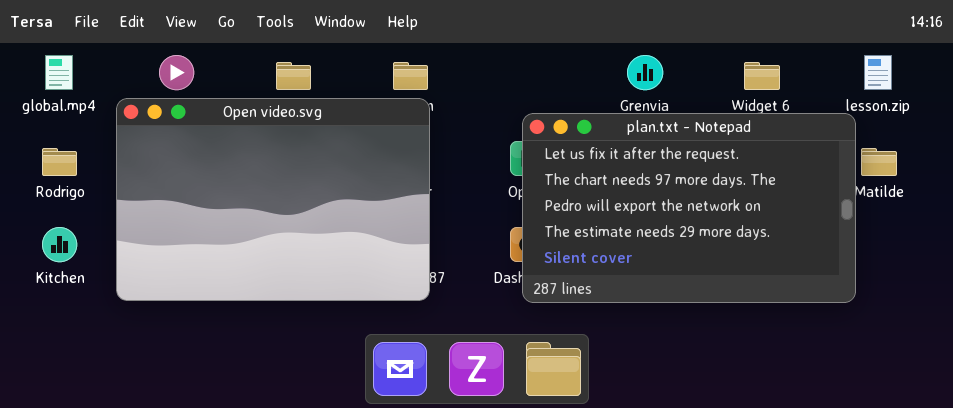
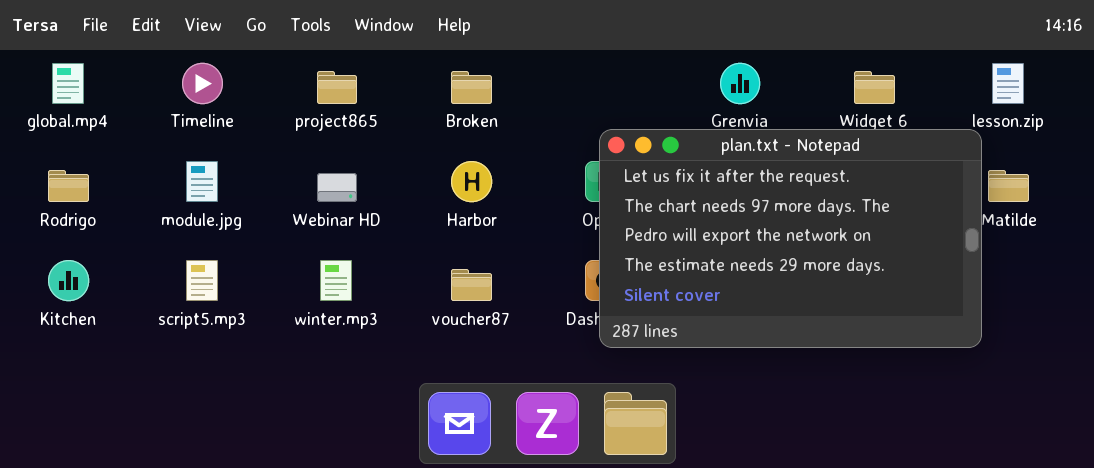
Open video.svg: [116,98,430,301] -> none, closed

